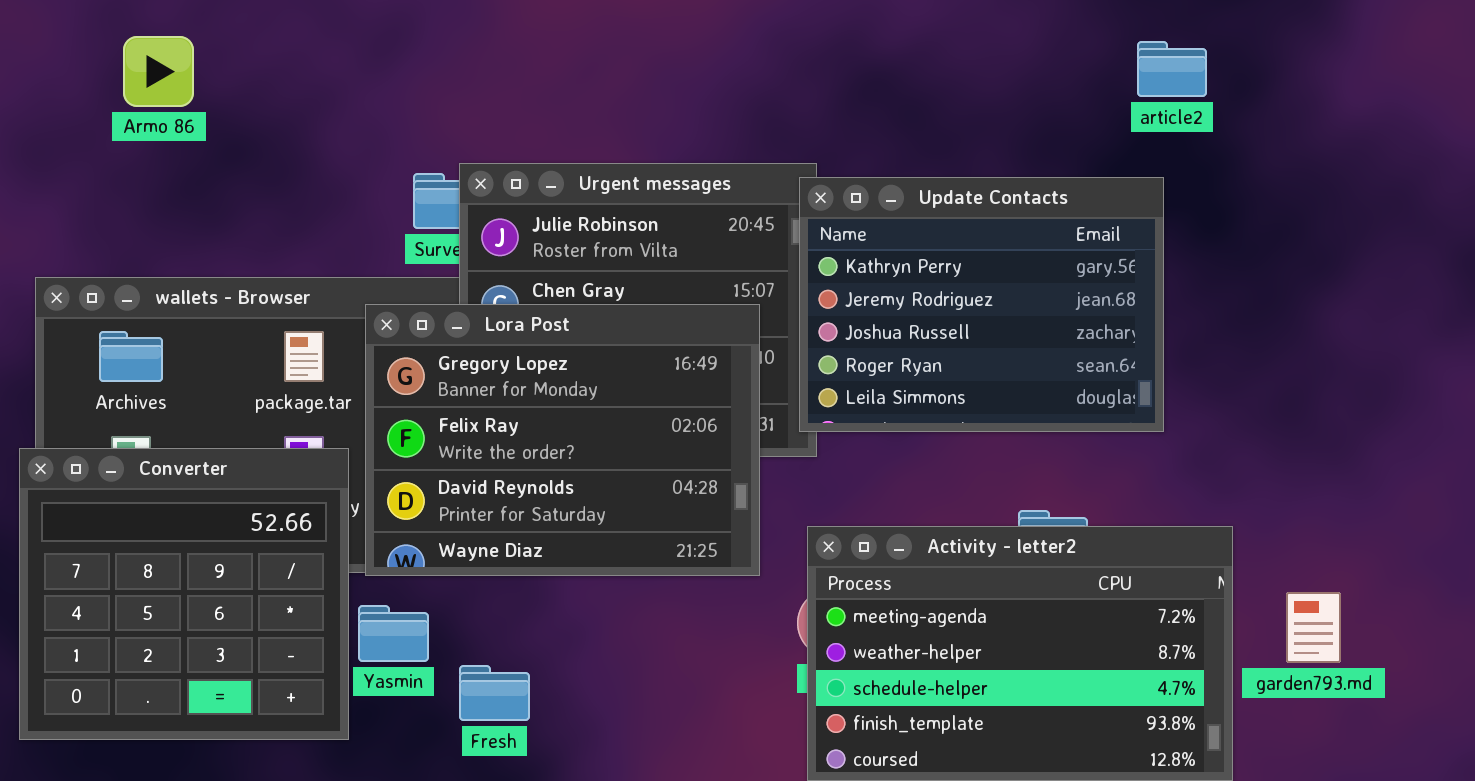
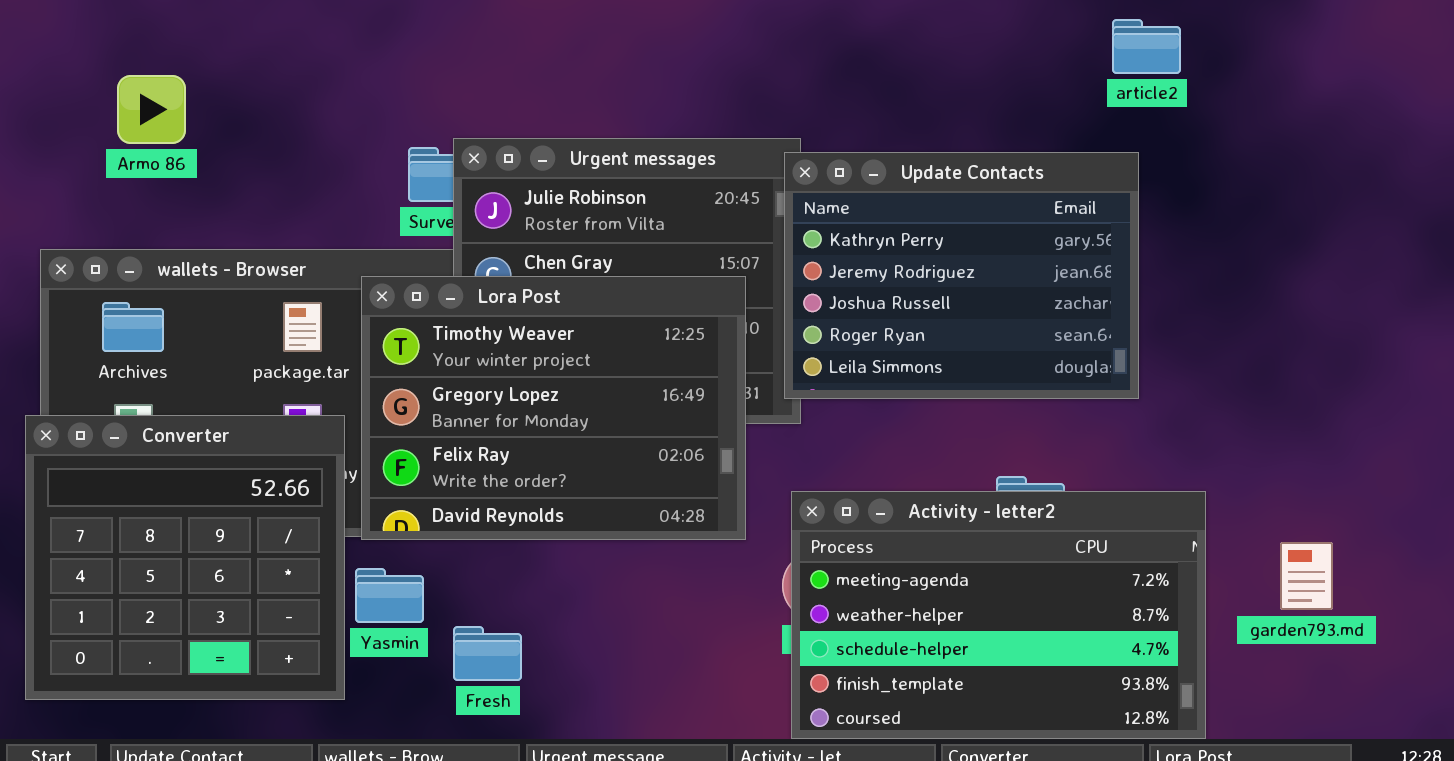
Armo 86: [123,36,194,107] -> [117,75,186,144], moved
Lora Post: [365,304,760,576] -> [361,276,746,540], scrolled up 1 row
garden793.md: [1286,592,1341,663] -> [1280,542,1333,610], moved

